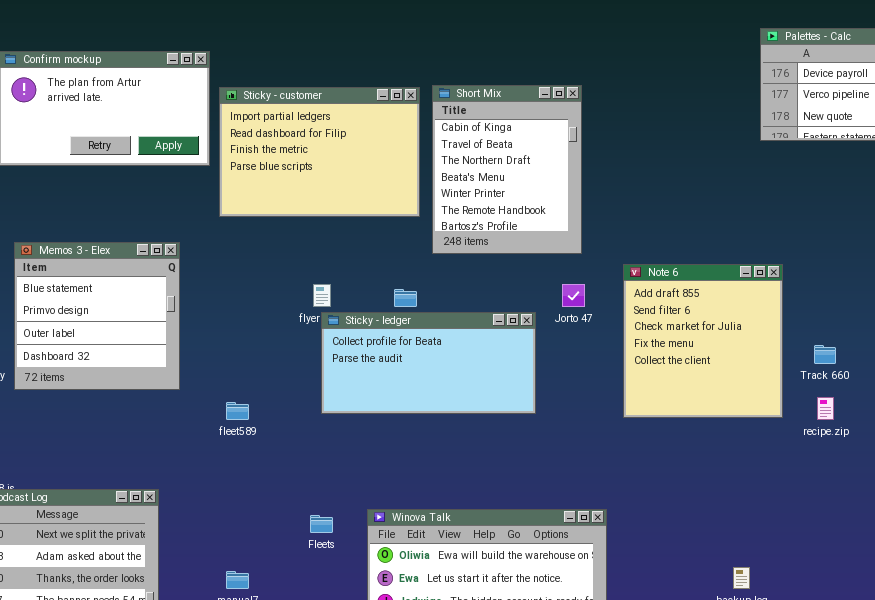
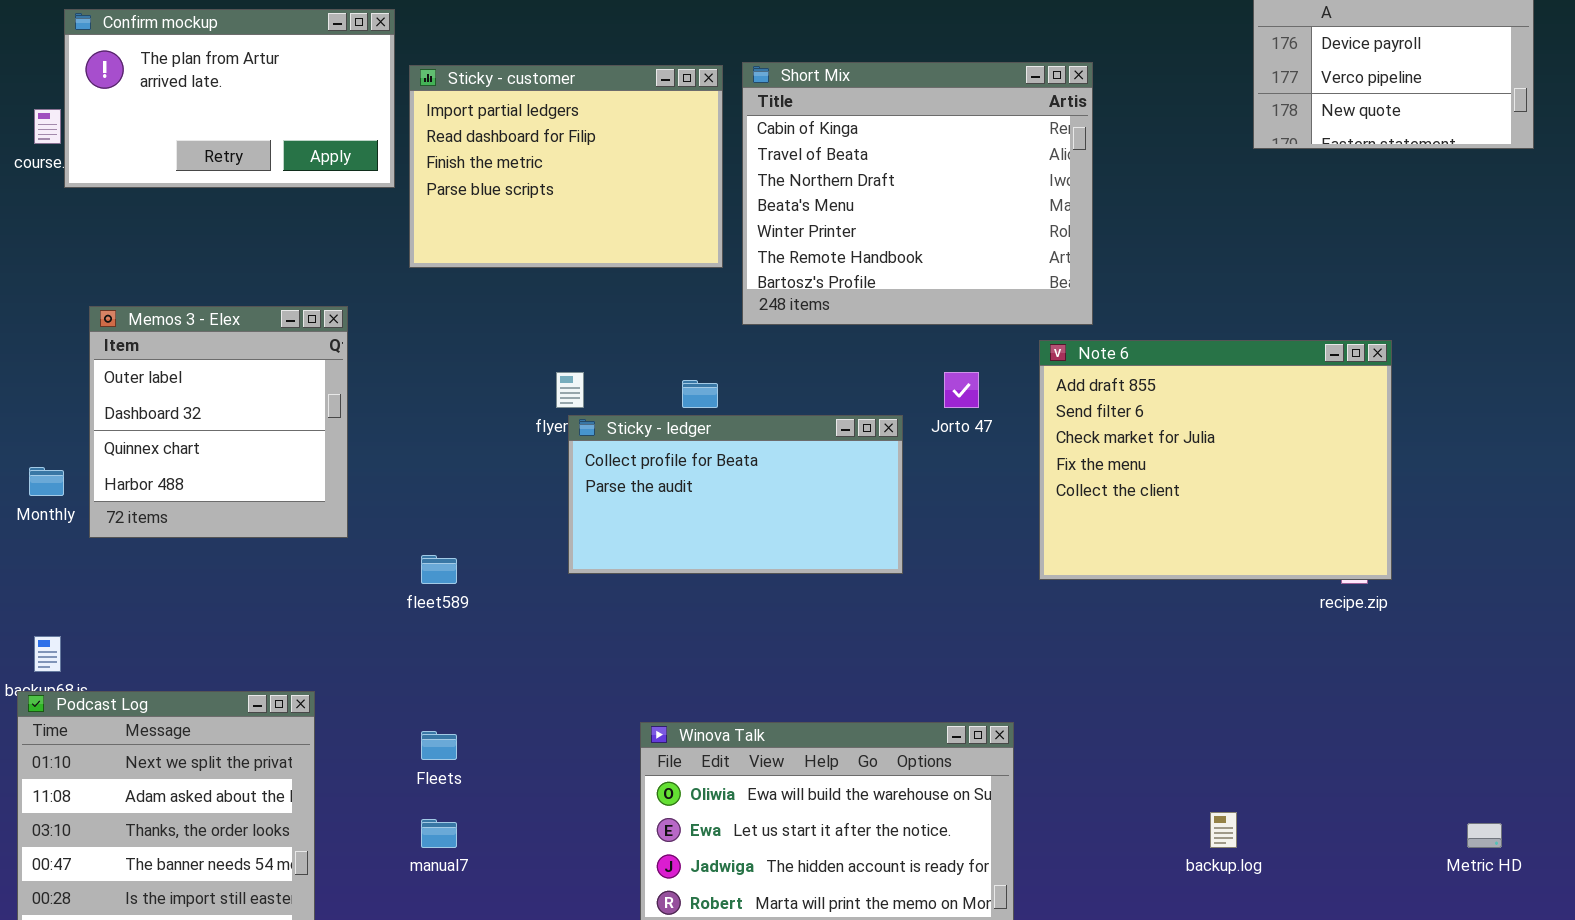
Short Mix: [432,85,582,254] -> [742,62,1093,325], resized
Memos 3 - Elex: [14,242,180,390] -> [89,306,348,538], scrolled down 2 rows
Note 6: [623,264,783,418] -> [1039,340,1392,580], resized
Fleets: [310,515,333,533] -> [421,731,457,760], moved

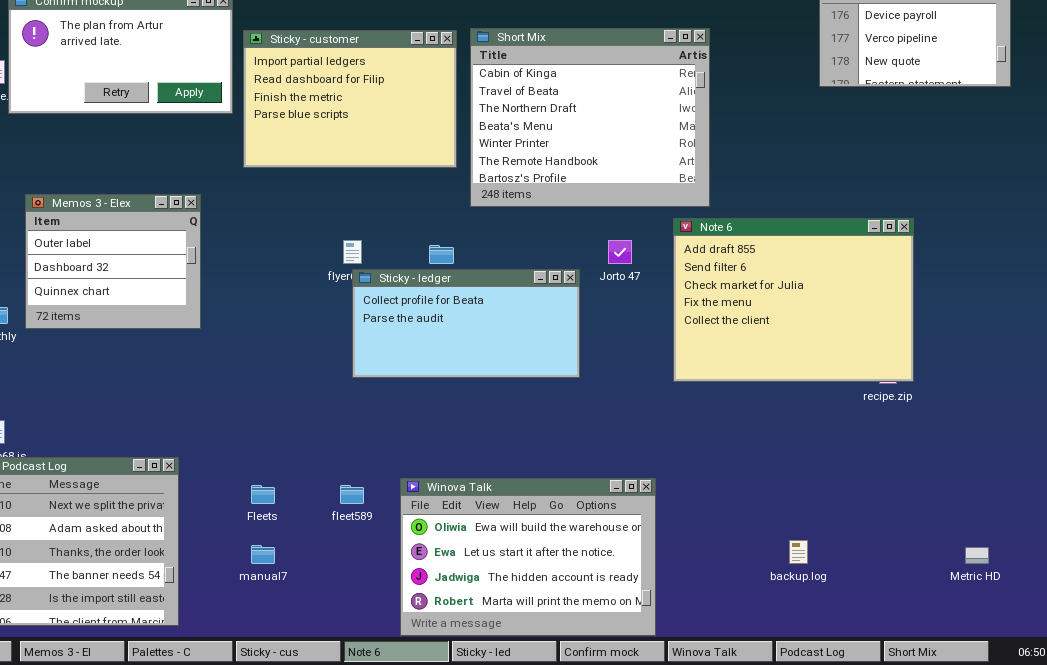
Memos 3 - Elex: [89,306,348,538] -> [25,194,201,329], resized
fleet589: [421,555,457,584] -> [340,485,364,504], moved

